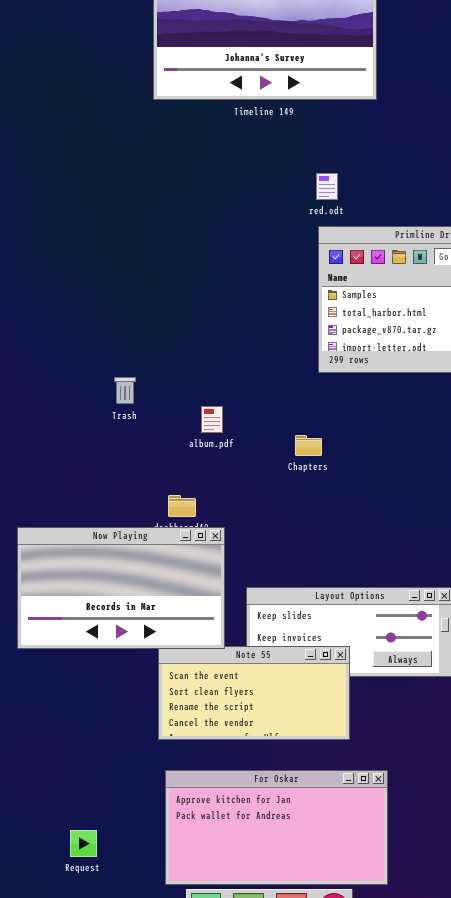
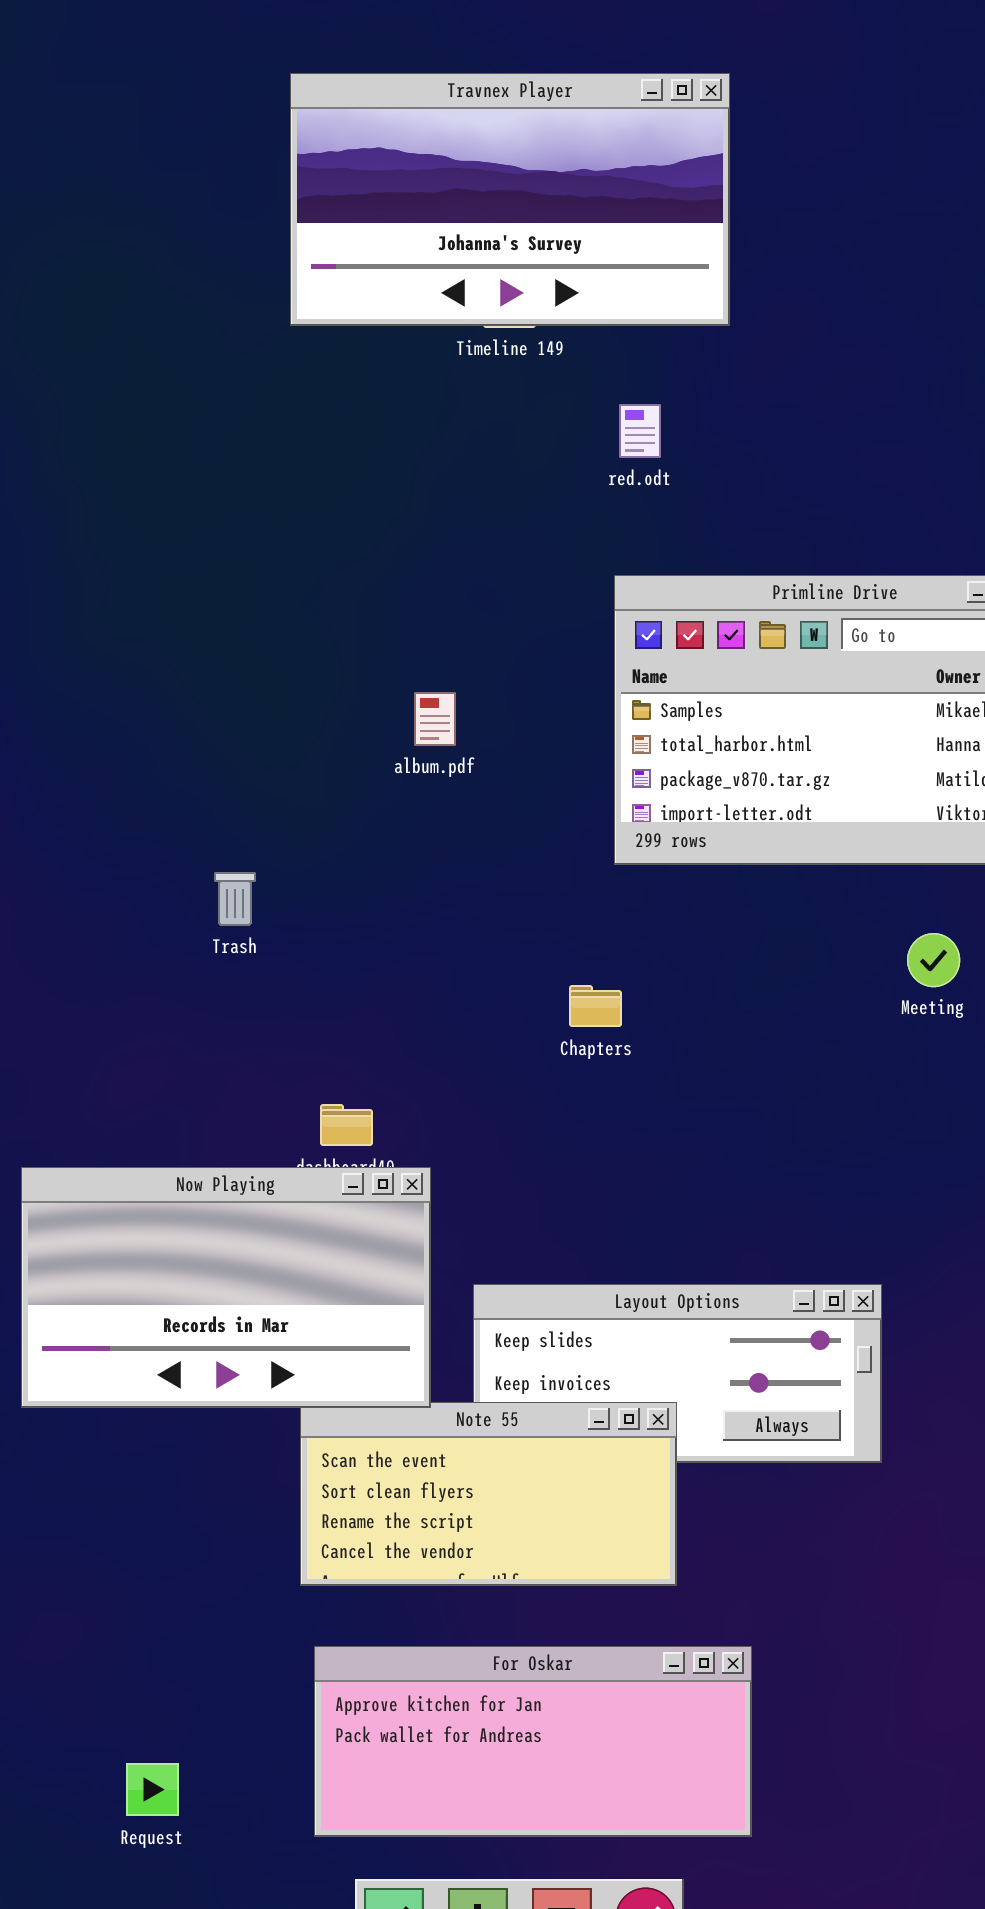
red.odt: [316,173,338,200] -> [619,404,661,458], moved
album.pdf: [201,406,223,433] -> [414,692,456,746], moved
For Oskar: [165,770,388,885] -> [314,1646,752,1837], resized

